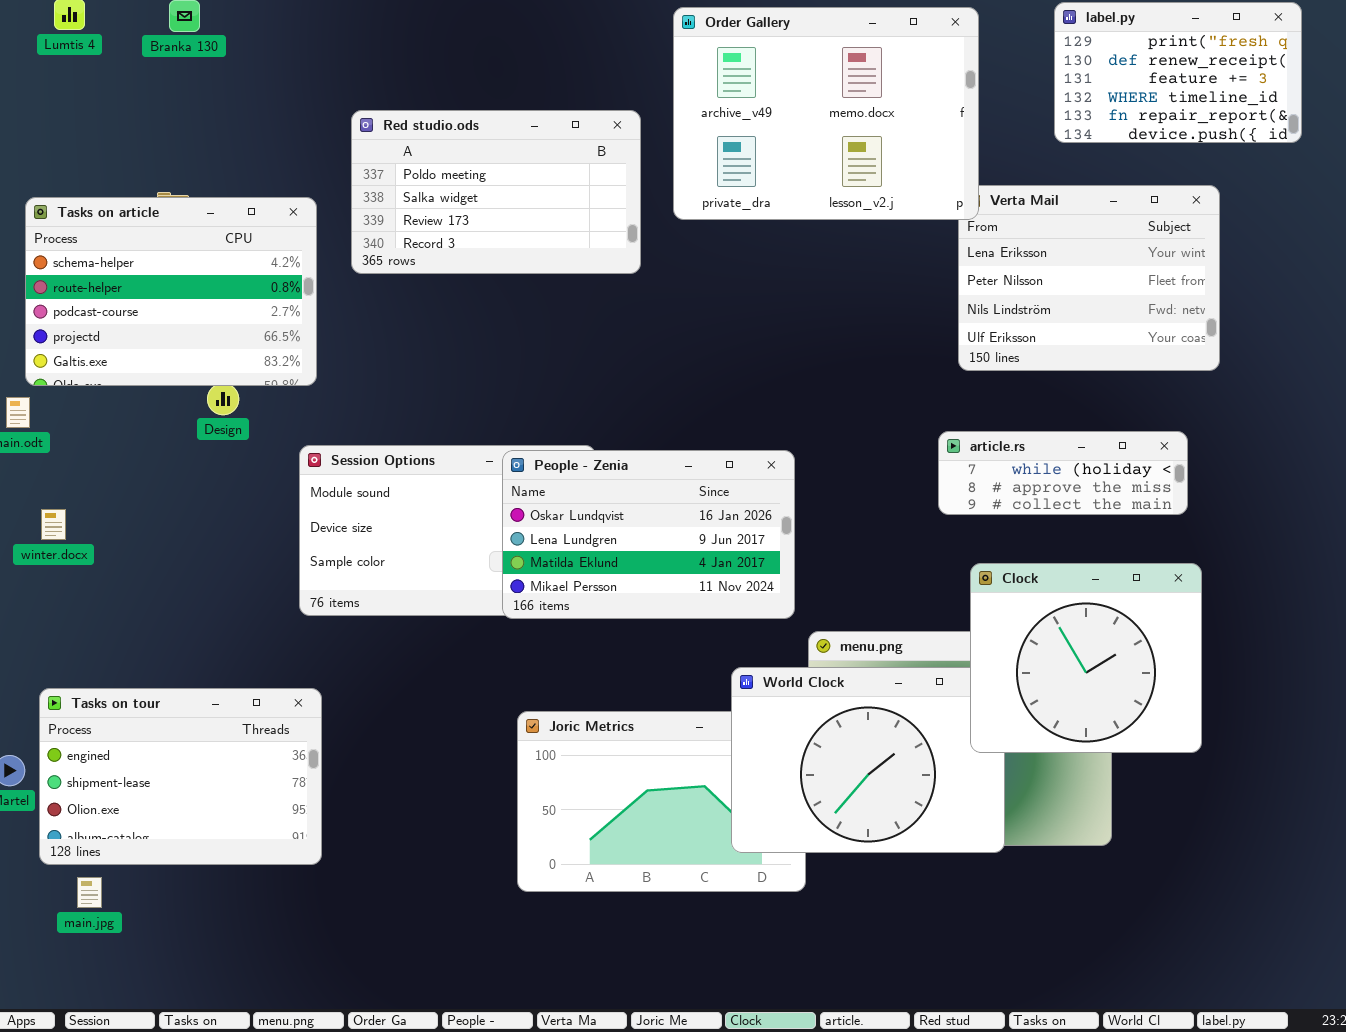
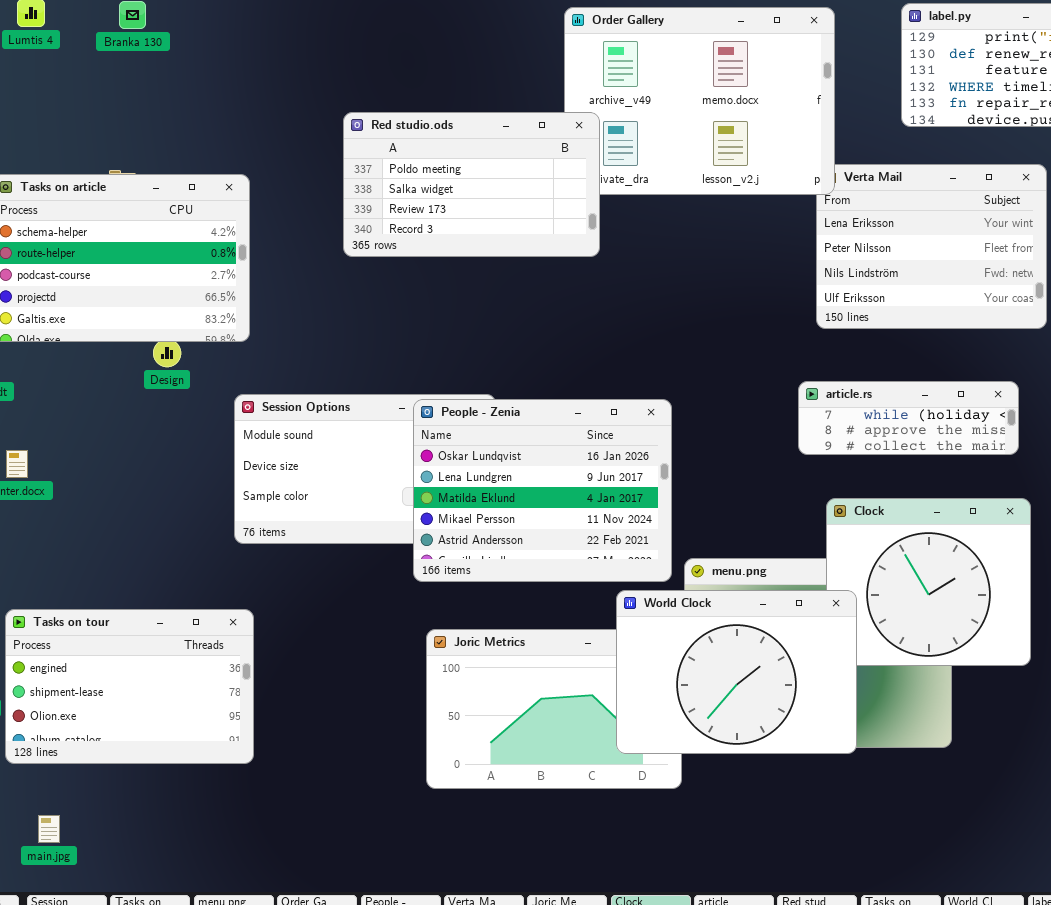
Red studio.ods: [351,110,641,274] -> [343,112,600,257], moved
People - Zenia: [502,450,795,619] -> [413,399,672,582], resized
World Clock: [731,667,1005,853] -> [616,590,857,754], raised
main.jpg: [77,877,102,908] -> [38,815,60,843], moved

